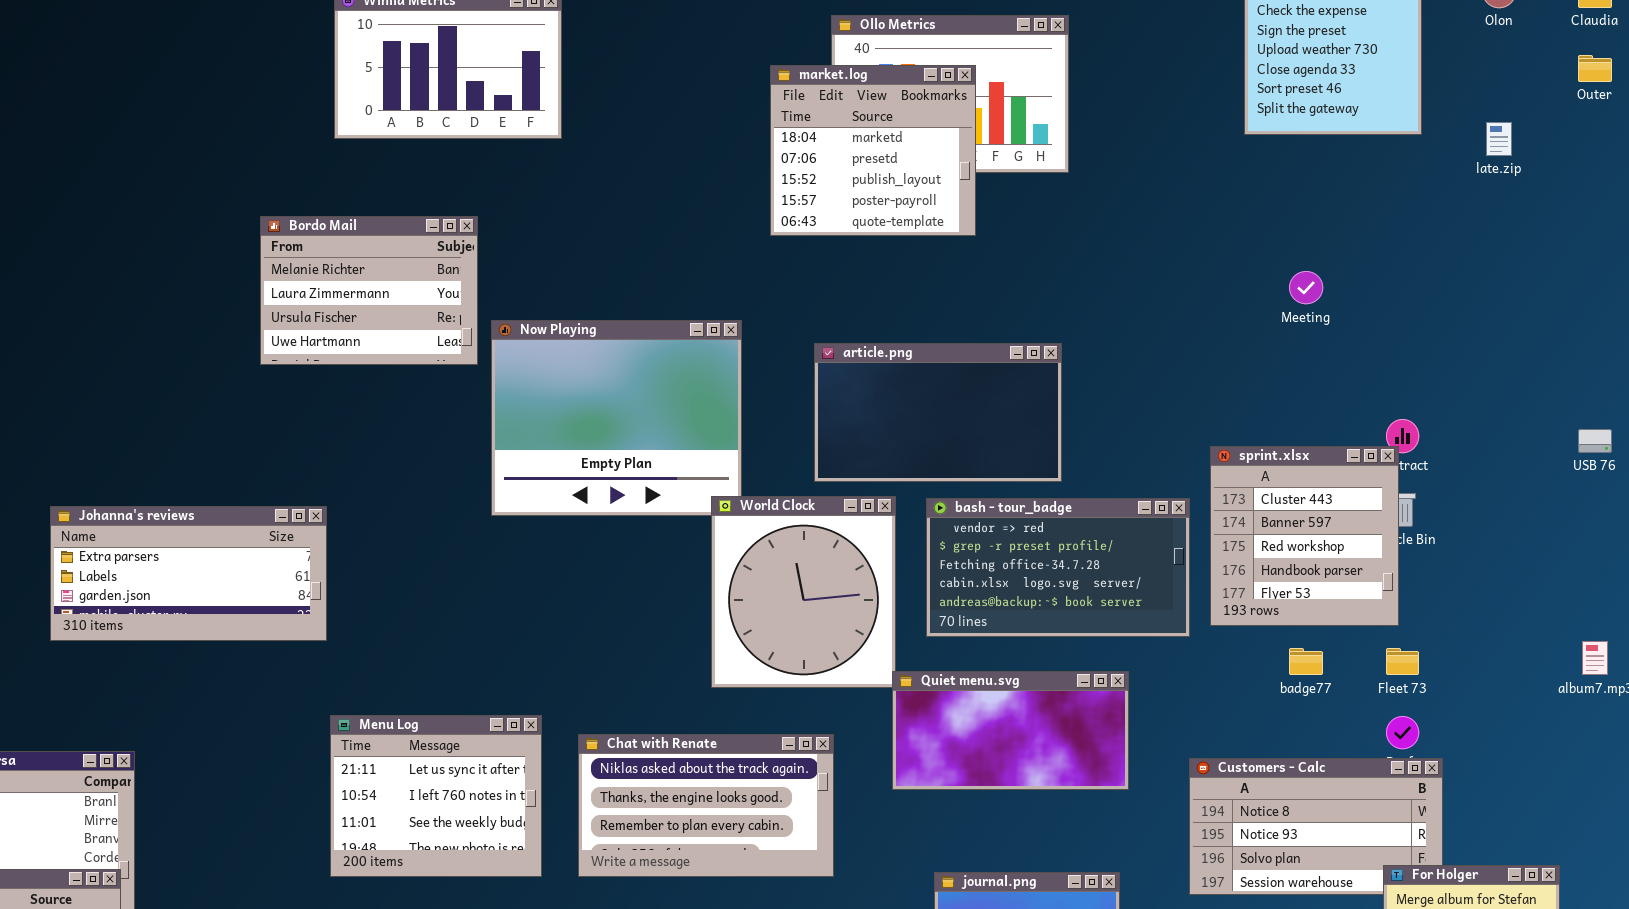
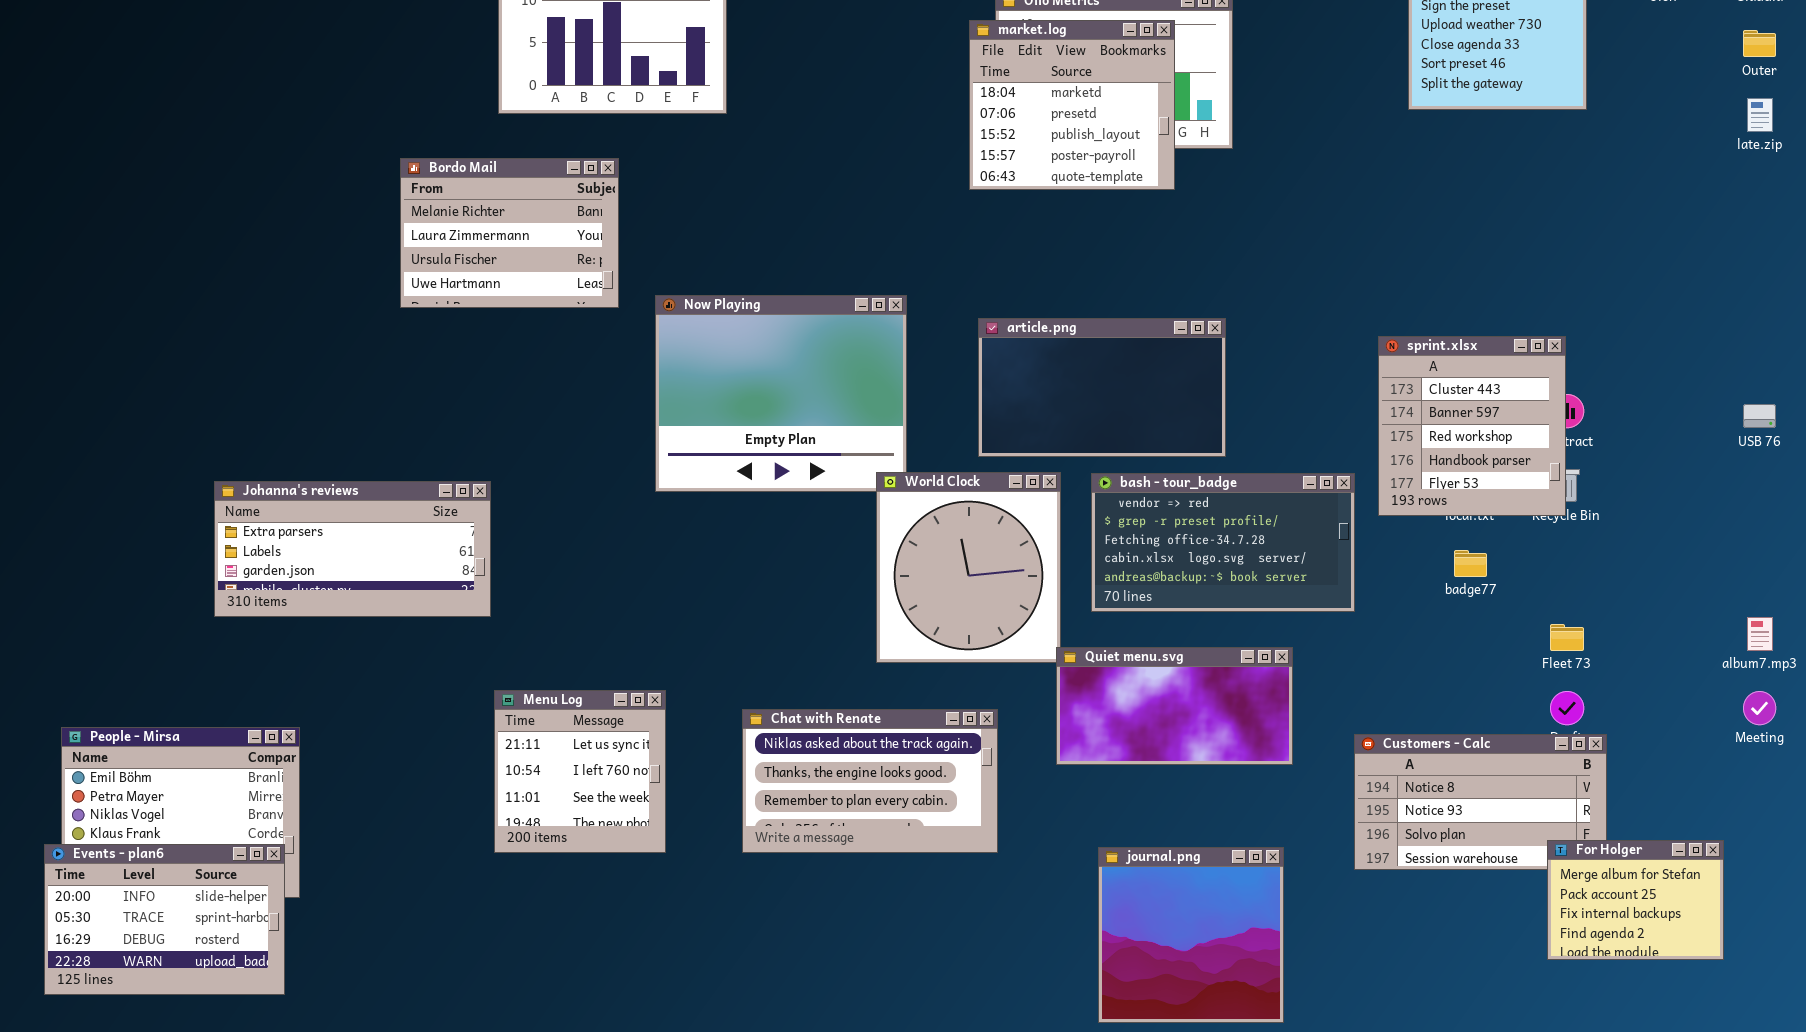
market.log: [770,65,976,236] -> [969,20,1175,190], moved
late.zip: [1486,122,1512,156] -> [1747,98,1773,132], moved
Bordo Mail: [260,216,478,365] -> [400,158,619,308], moved
Meeting: [1289,271,1323,304] -> [1743,691,1776,725], moved
sprint.xlsx: [1210,446,1399,626] -> [1378,336,1566,516], moved
badge77: [1289,648,1323,675] -> [1454,550,1487,577], moved
Menu Log: [330,715,542,877] -> [494,690,666,853], resized

